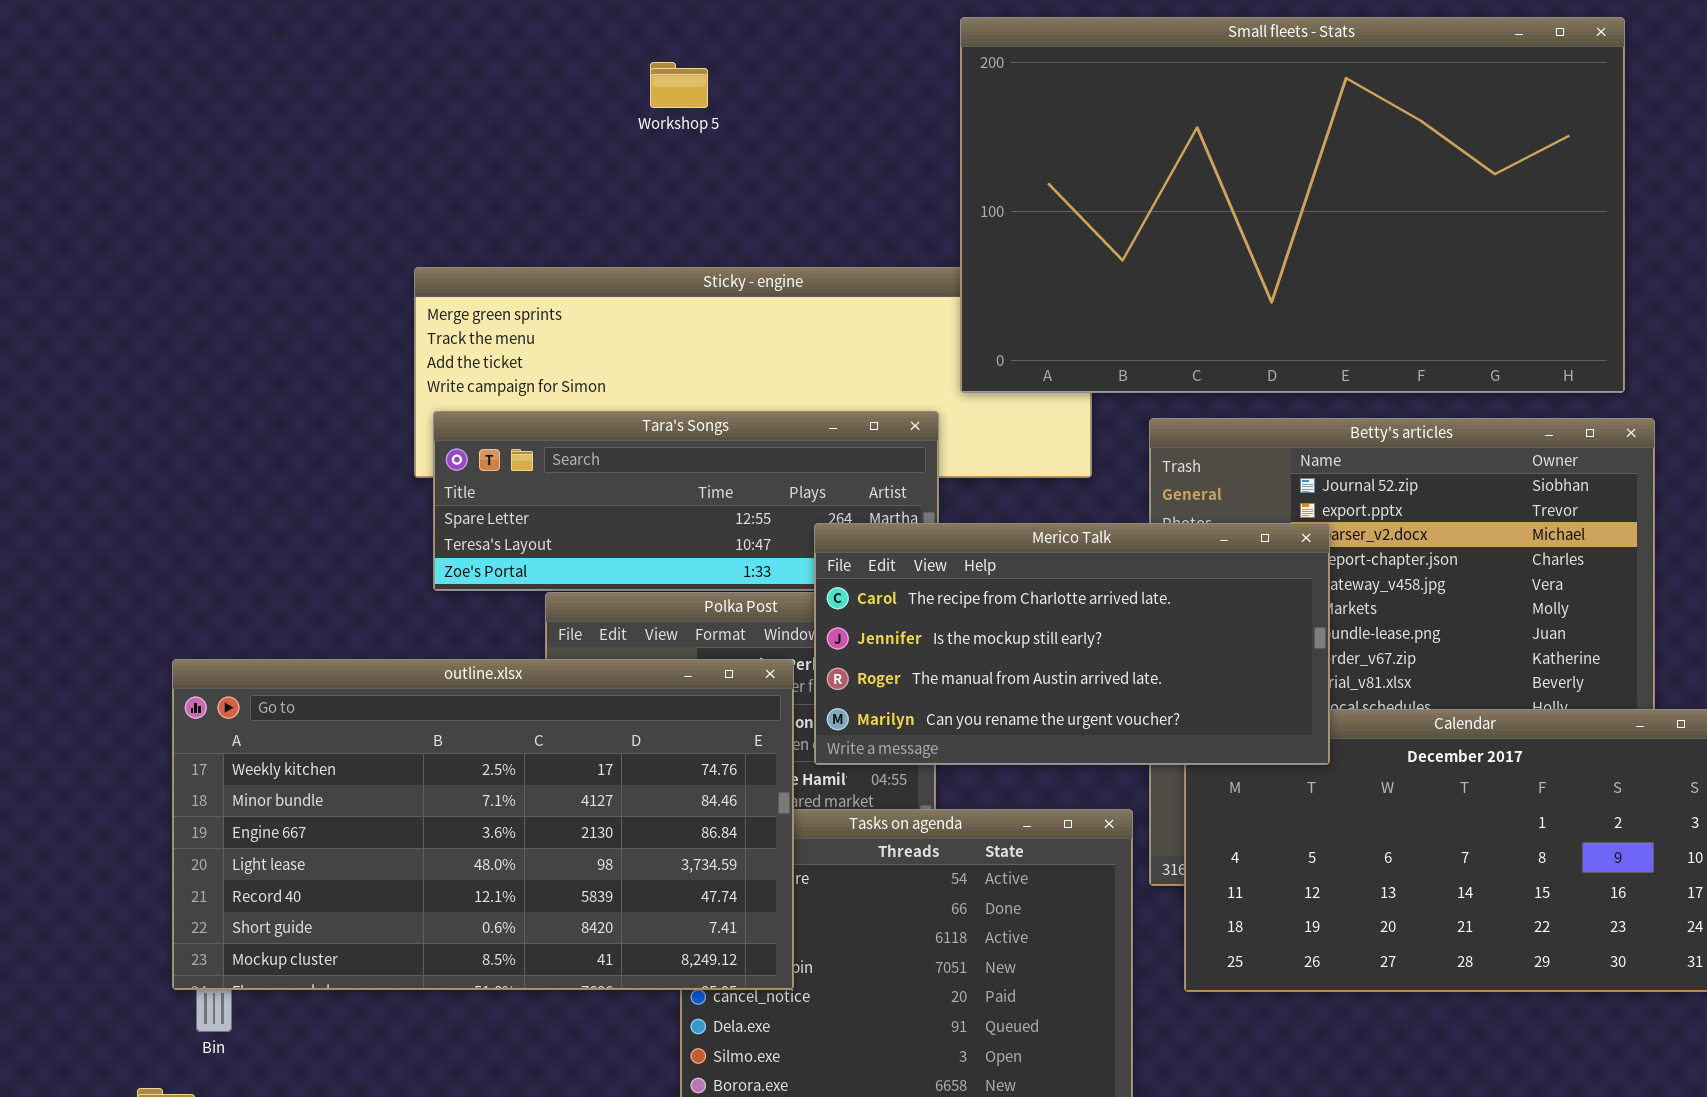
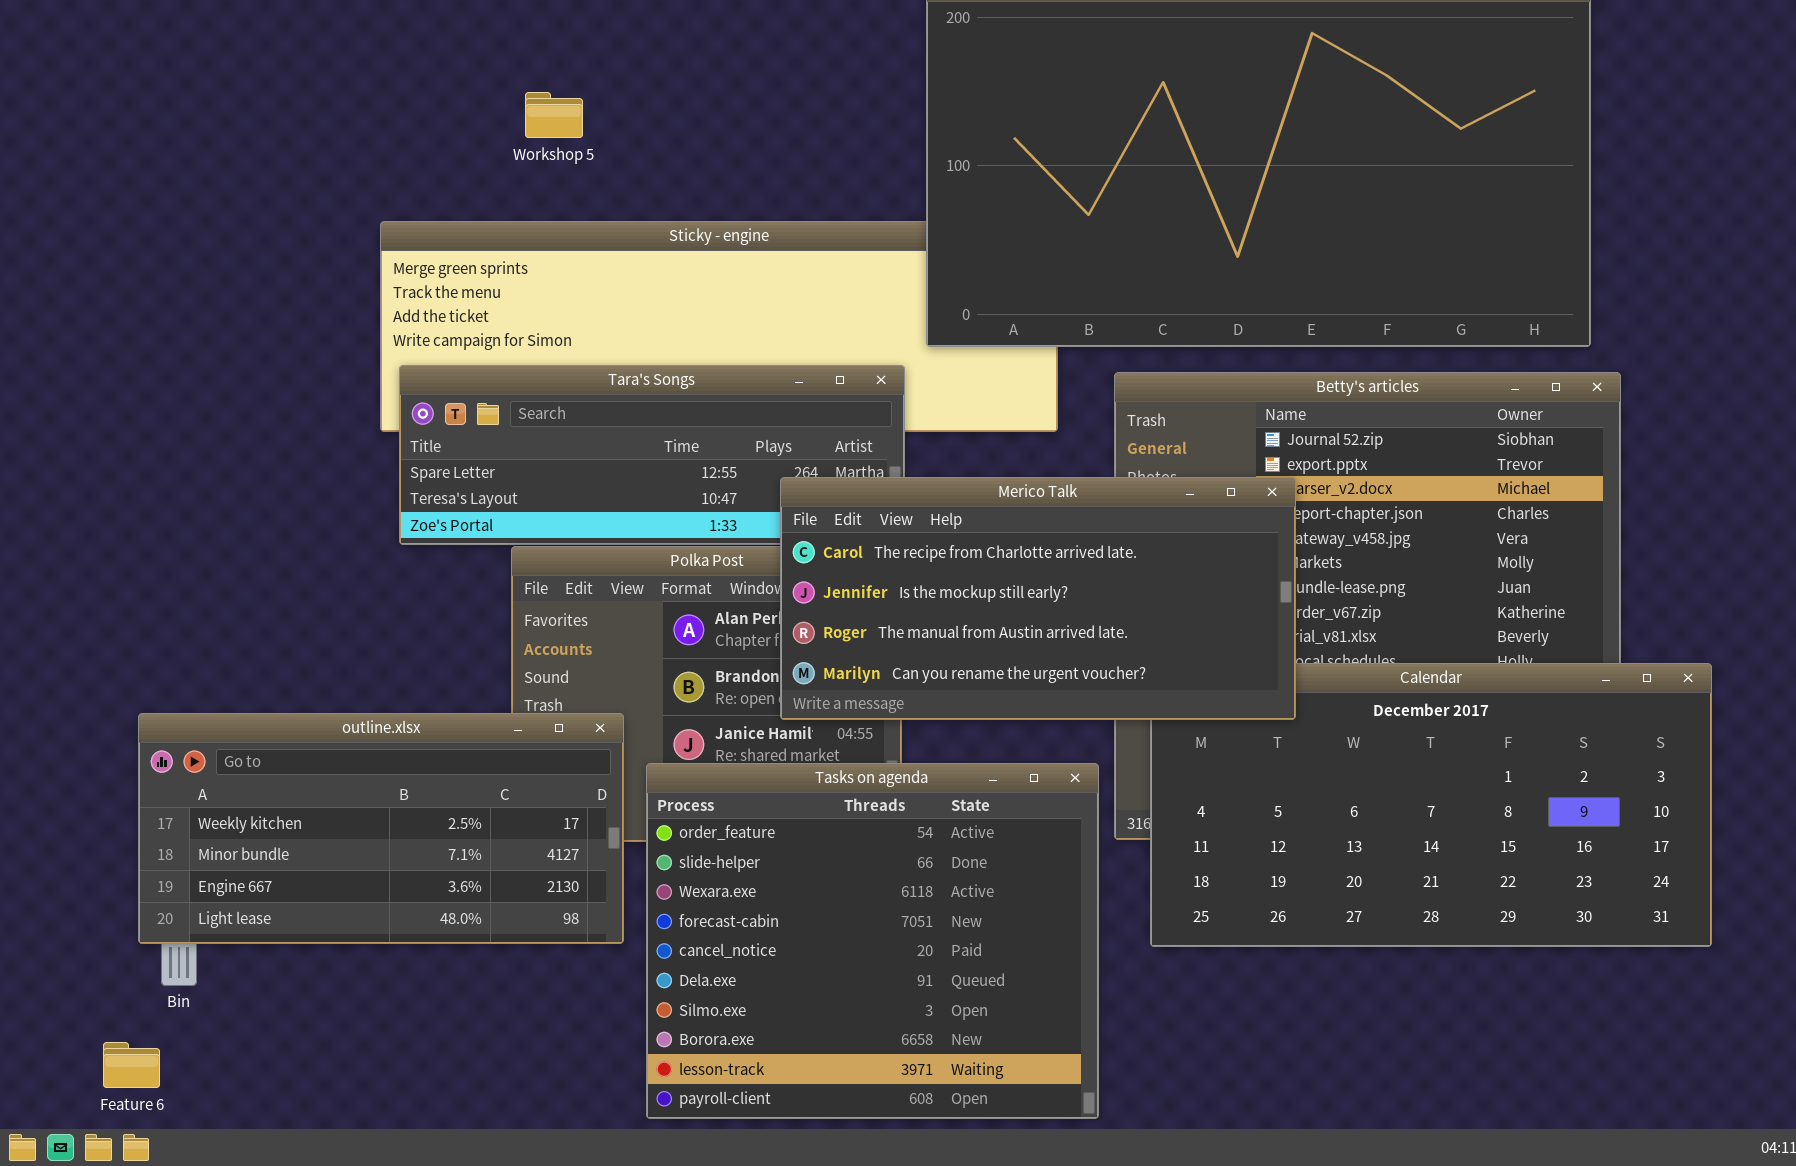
Workshop 5: [650,62,708,108] -> [525,92,583,138], moved
outline.xlsx: [172,659,794,990] -> [138,713,624,944], resized

